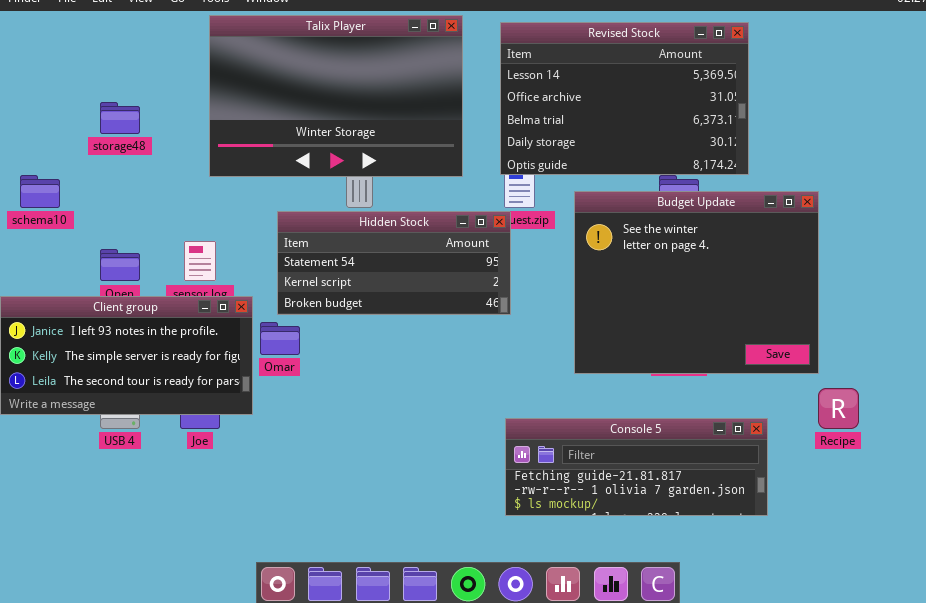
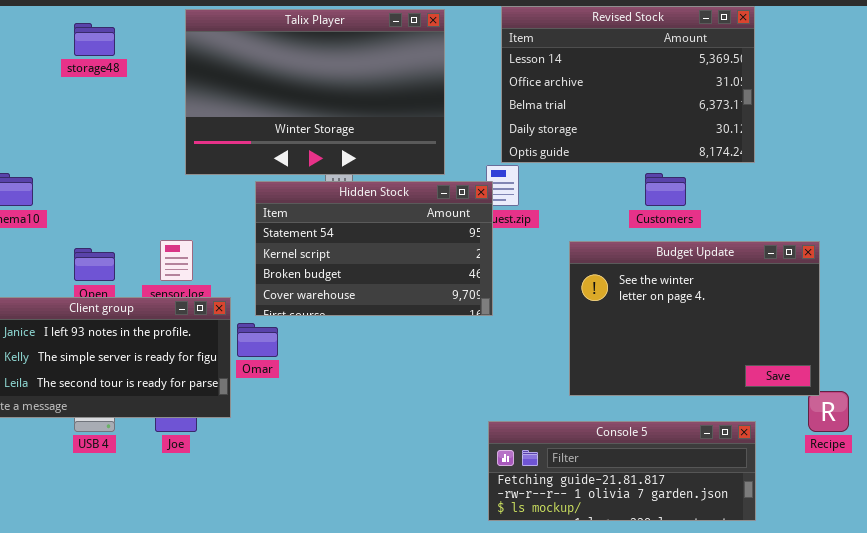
Revised Stock: [500,22,749,175] -> [501,6,755,163], moved
storage48: [100,102,140,134] -> [74,23,115,56], moved
Budget Update: [574,191,819,374] -> [569,241,820,396], moved, resized
Hidden Stock: [277,211,511,315] -> [255,181,493,316], resized

